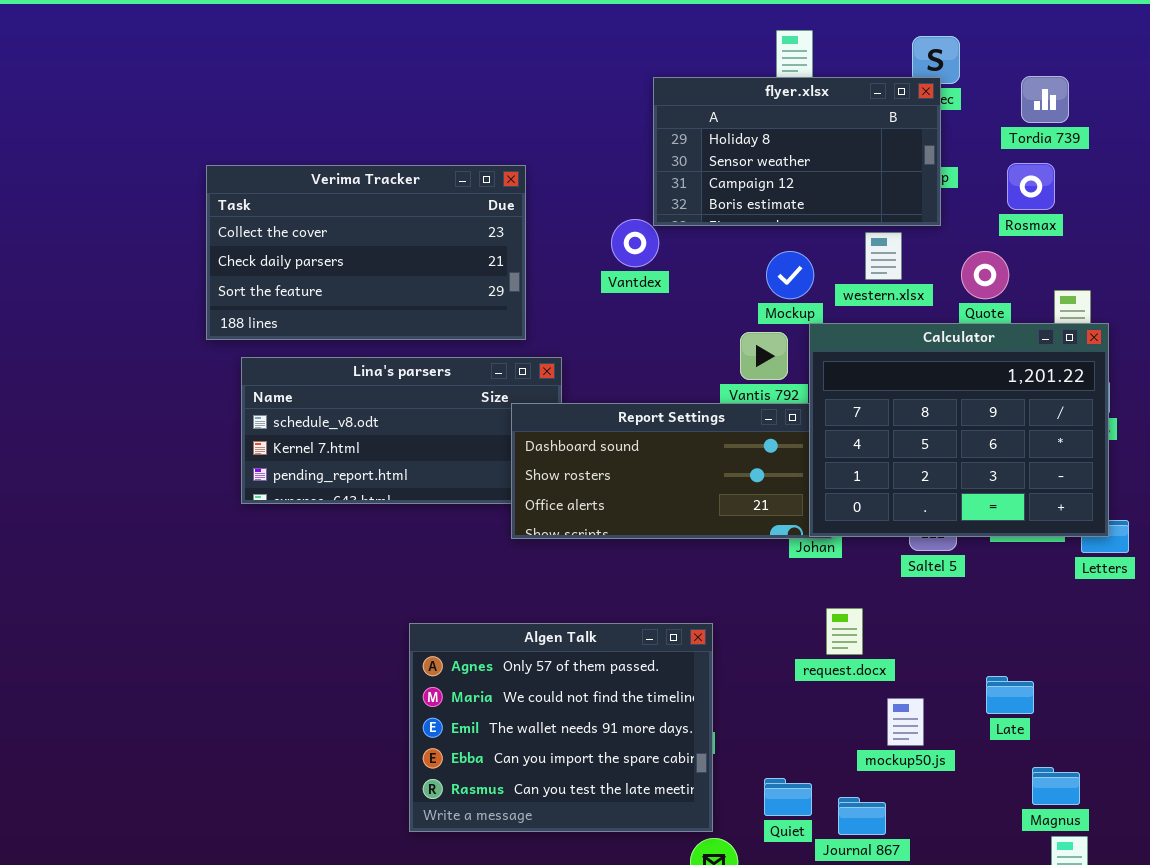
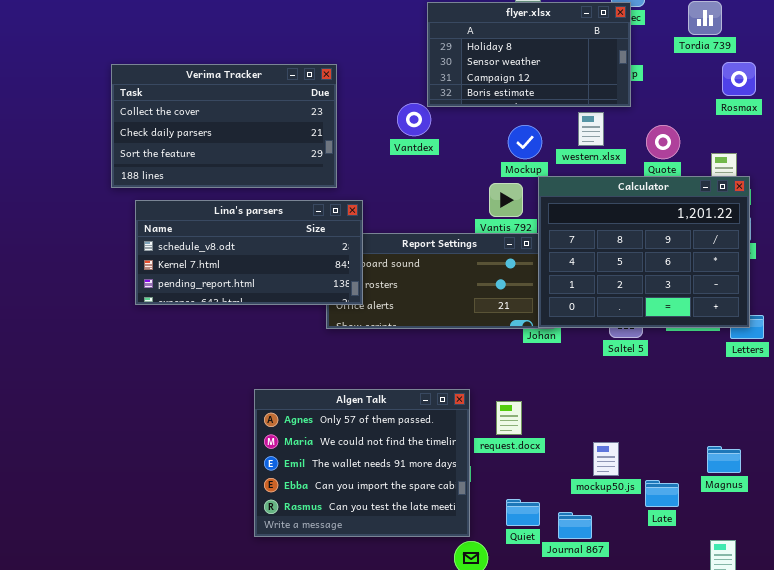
Rosmax: [1007,163,1055,210] -> [722,62,756,96], moved
Lina's parsers: [241,357,562,504] -> [135,200,363,305], raised
request.docx: [826,608,863,655] -> [496,401,522,435], moved
Late: [986,676,1034,714] -> [645,480,679,507], moved
Magnus: [1032,767,1080,805] -> [707,446,741,473], moved

